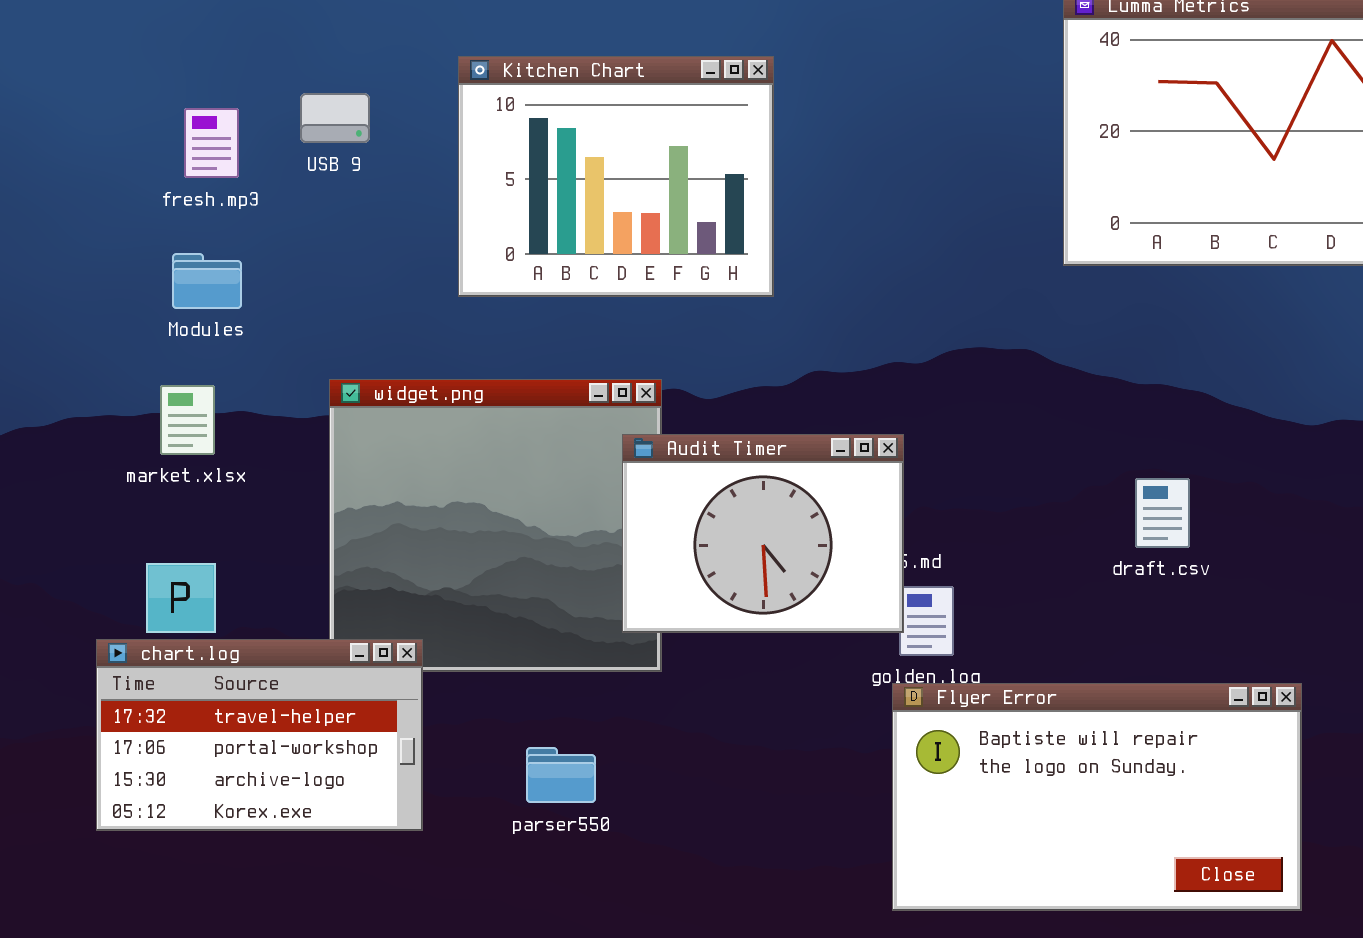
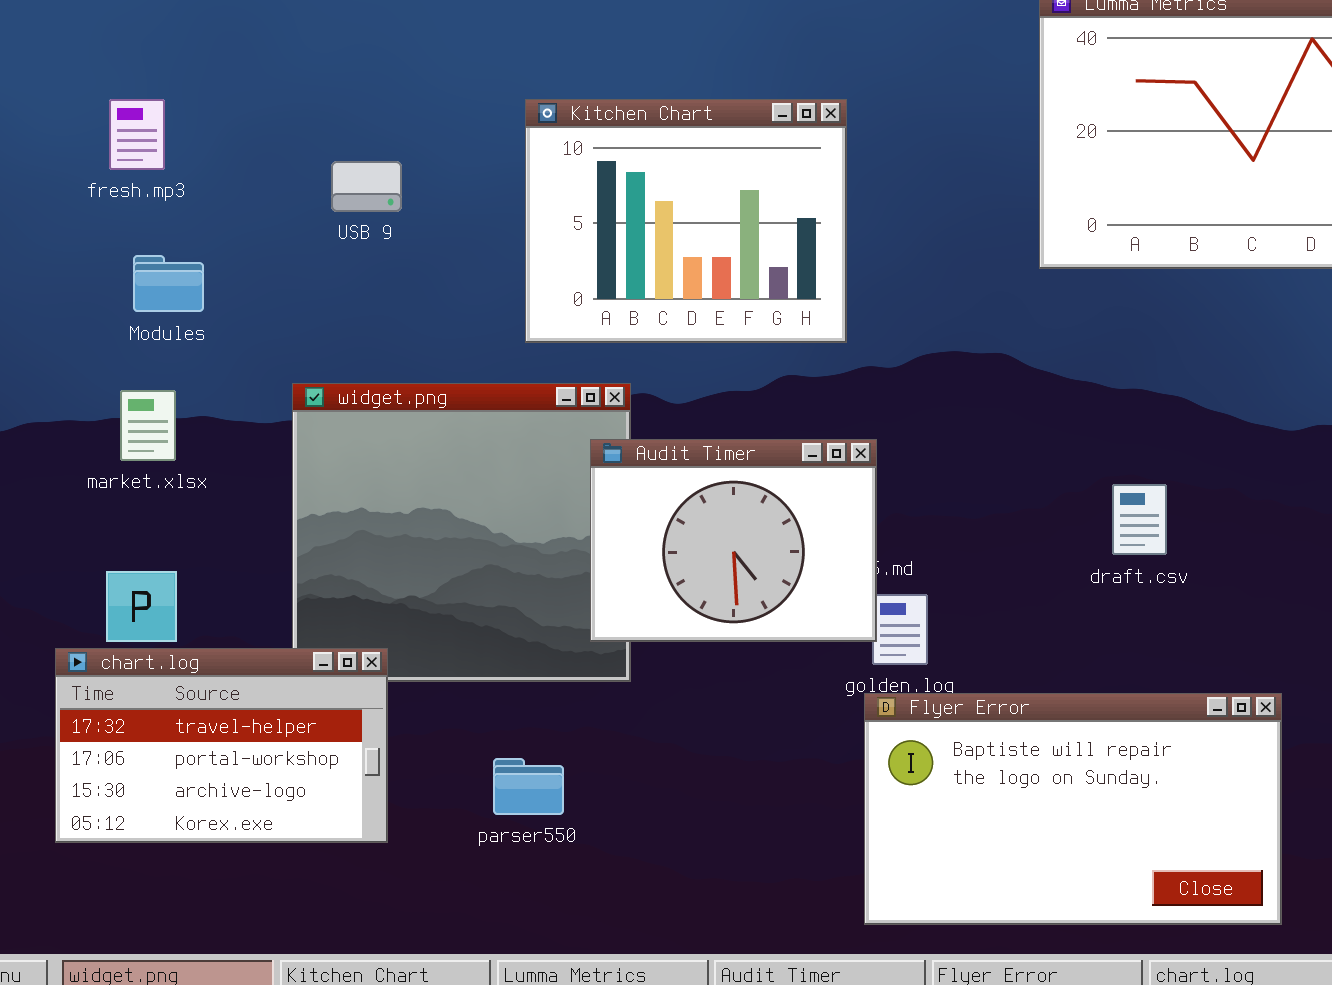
Kitchen Chart: [458,56,774,297] -> [525,99,847,343], moved
USB 9: [300,93,370,143] -> [331,161,402,212], moved
fresh.mp3: [184,108,239,178] -> [109,99,165,170], moved

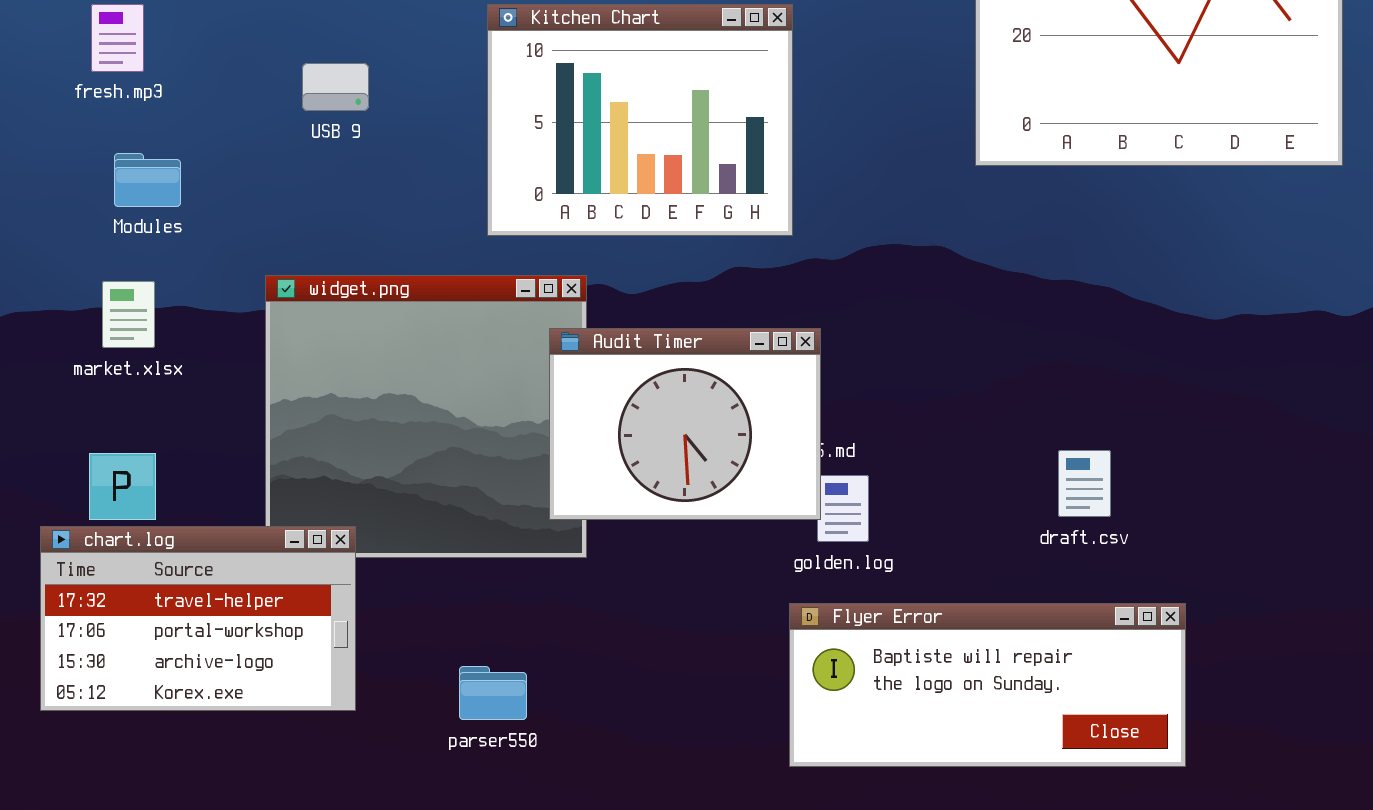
draft.csv: [1112,484,1167,555] -> [1058,450,1111,517], moved
Flyer Error: [864,693,1282,925] -> [789,603,1186,767], moved, resized
parser550: [493,758,564,815] -> [459,666,527,720], moved

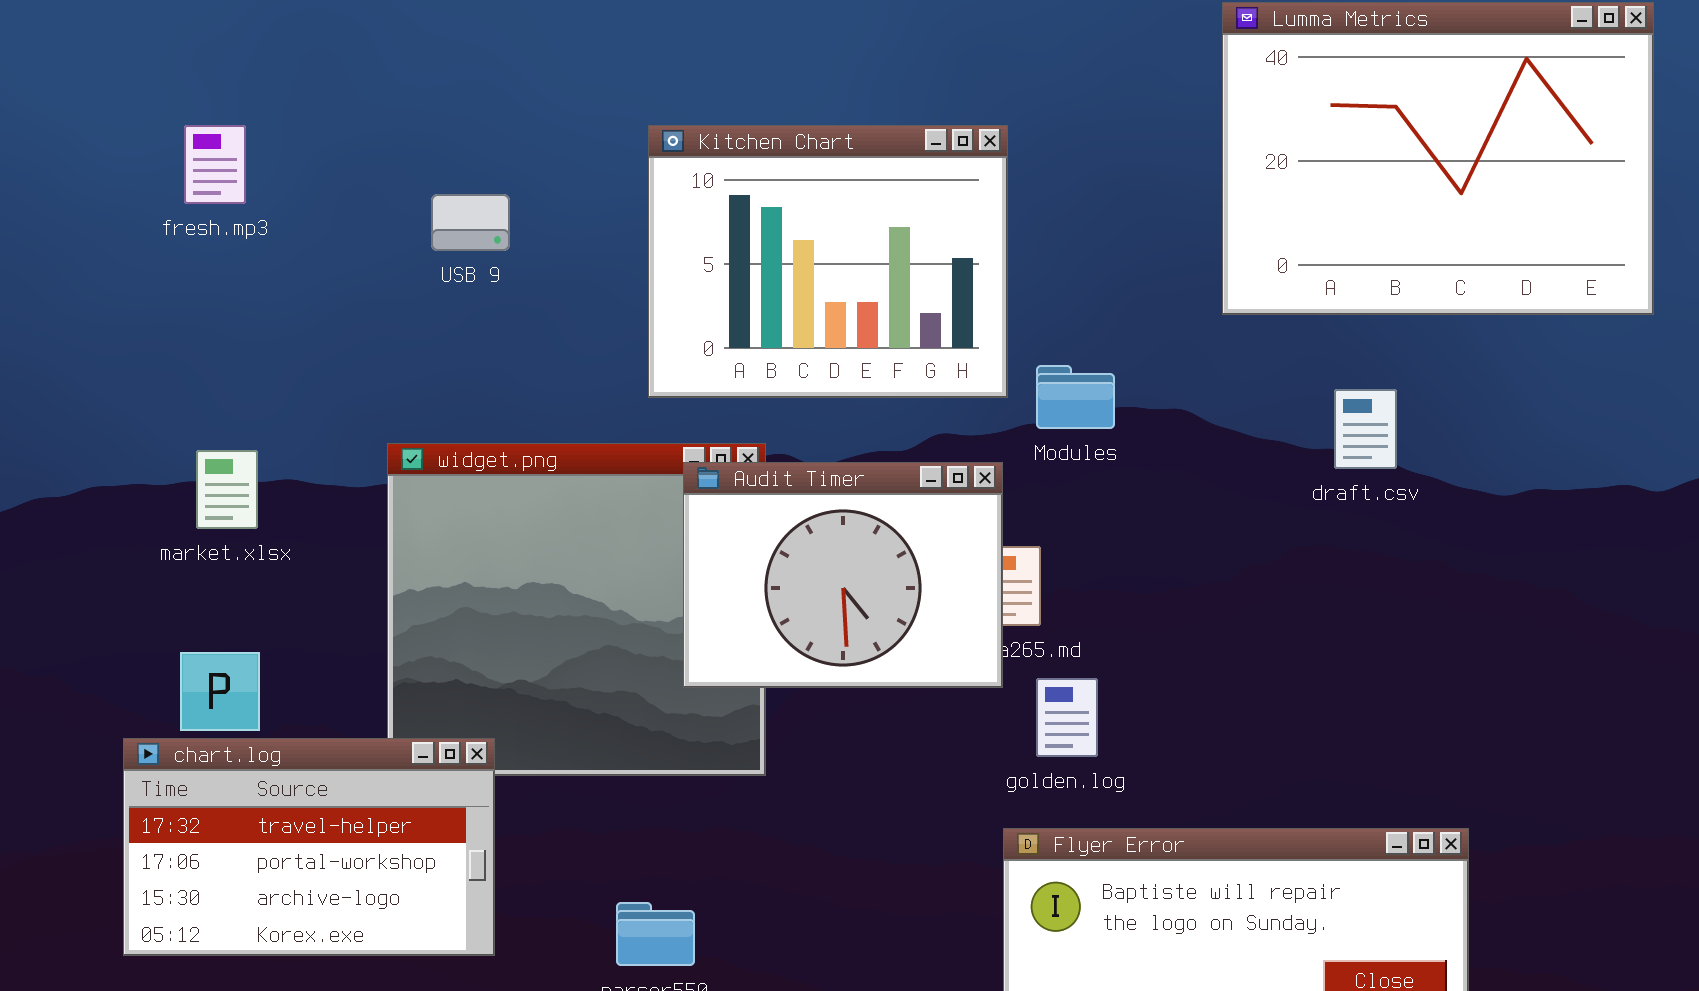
Modules: [114,153,181,207] -> [1036,365,1115,429], moved
Audit Timer: [549,328,821,520] -> [683,462,1003,688], moved
draft.csv: [1058,450,1111,517] -> [1334,389,1397,469], moved

